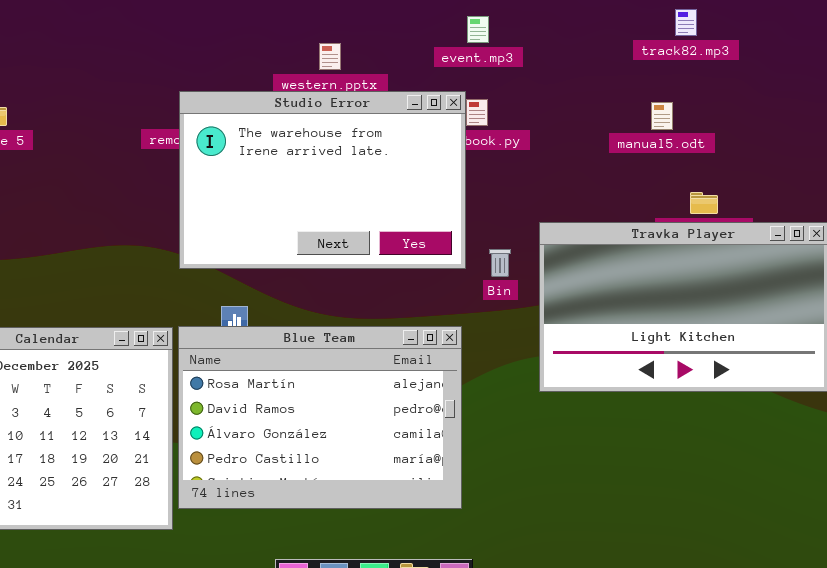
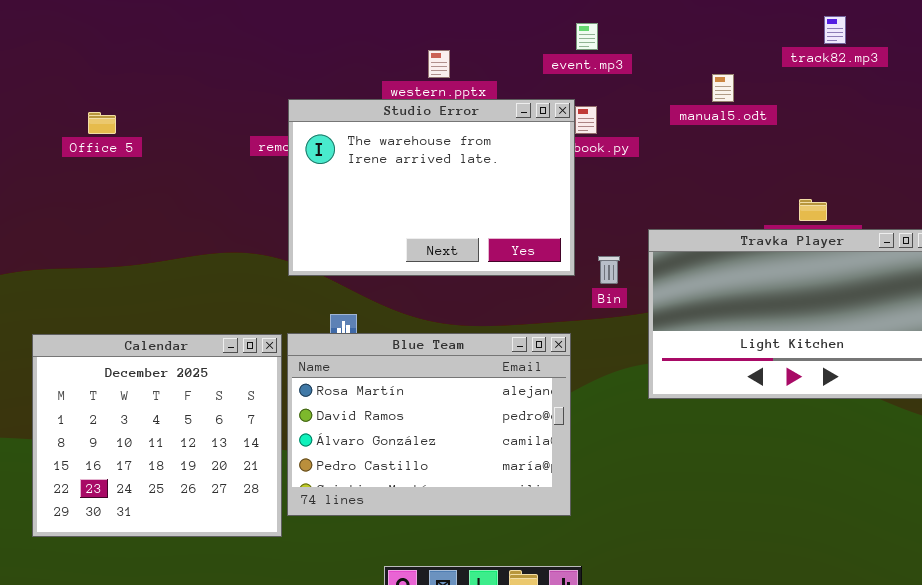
track82.mp3: [675,9,697,36] -> [824,16,846,44], moved
manual5.odt: [651,102,673,130] -> [712,74,734,102], moved

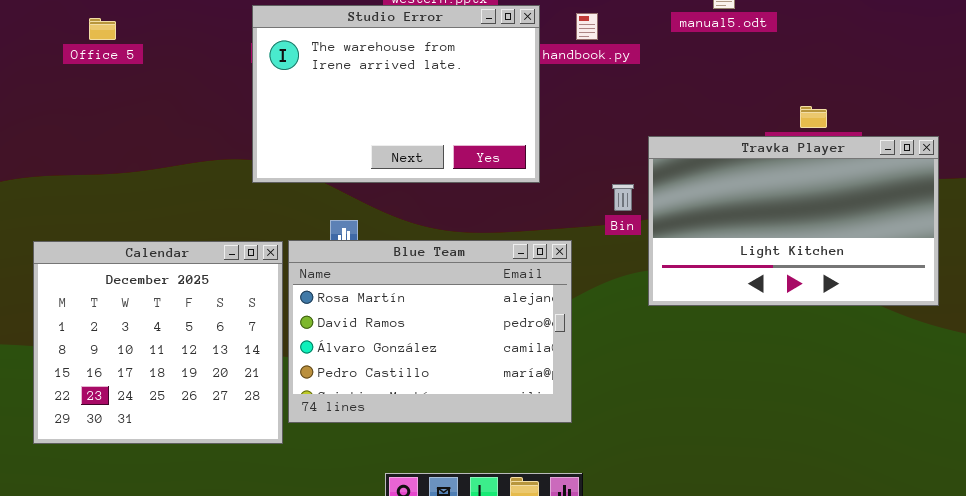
Studio Error: [288,99,575,276] -> [252,5,540,183], moved
Bin: [598,256,620,284] -> [612,184,634,211], moved

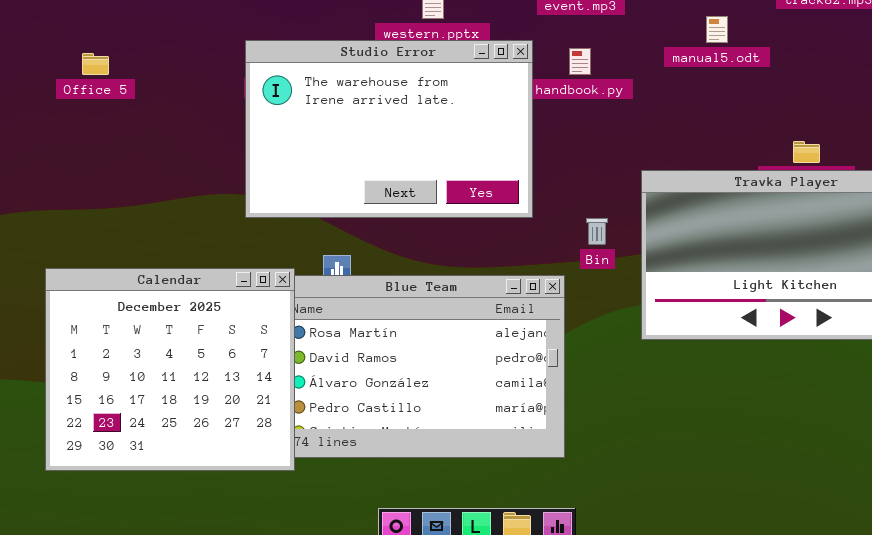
Bin: [612,184,634,211] -> [586,218,608,245], moved
Calendar: [33,241,283,444] -> [45,268,295,471], moved

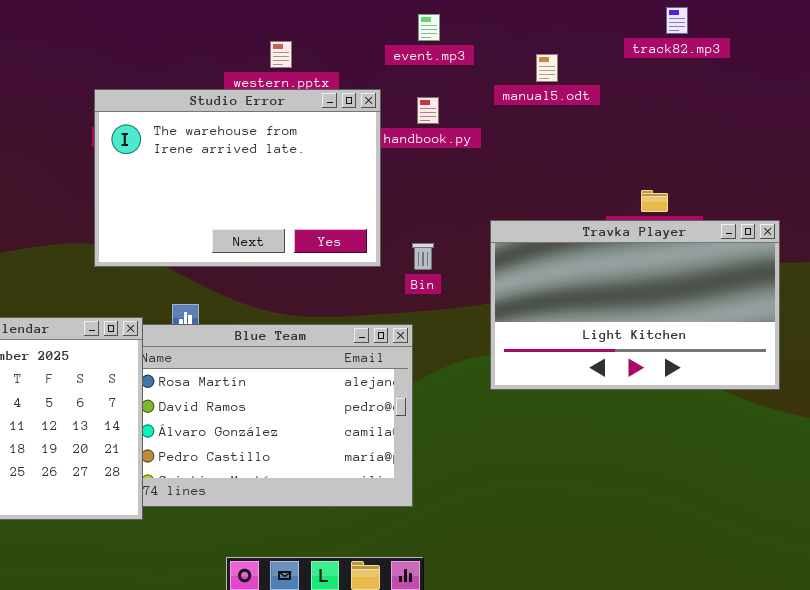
manual5.odt: [706,16,728,43] -> [536,54,558,82], moved
Bin: [586,218,608,245] -> [412,243,434,270], moved

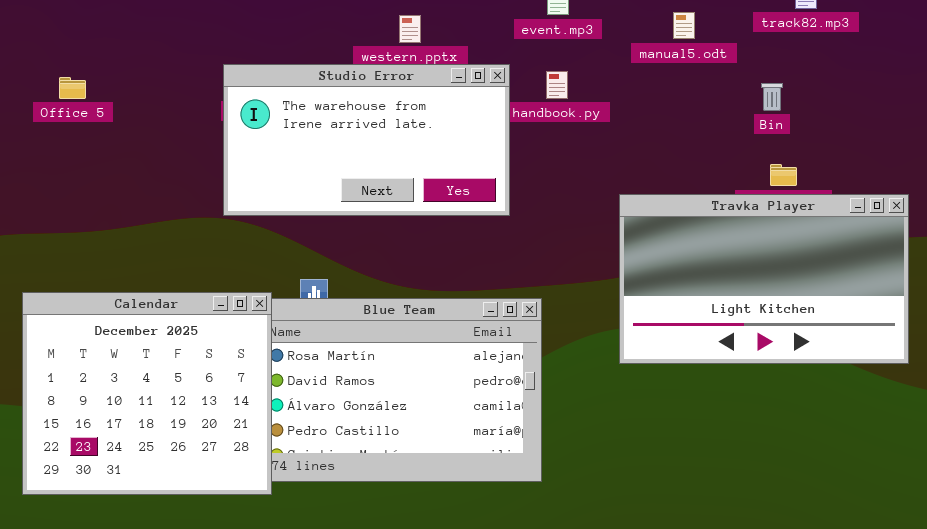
manual5.odt: [536,54,558,82] -> [673,12,695,39], moved
Studio Error: [94,89,381,267] -> [223,64,510,216], resized
Bin: [412,243,434,270] -> [761,83,783,111], moved

